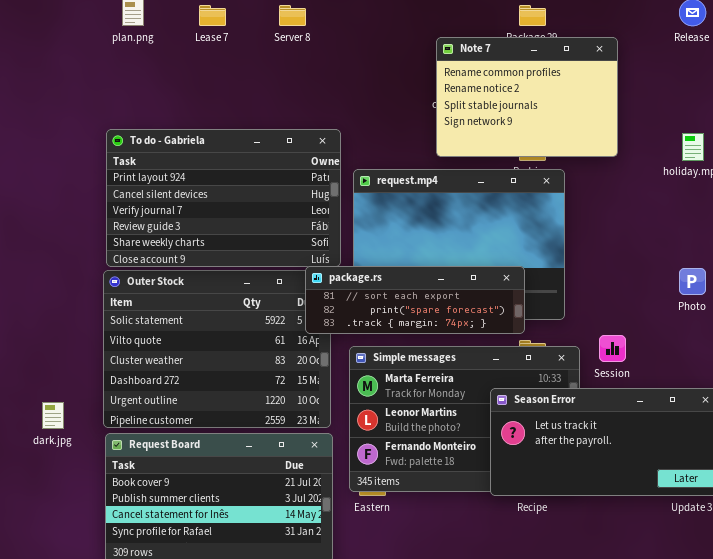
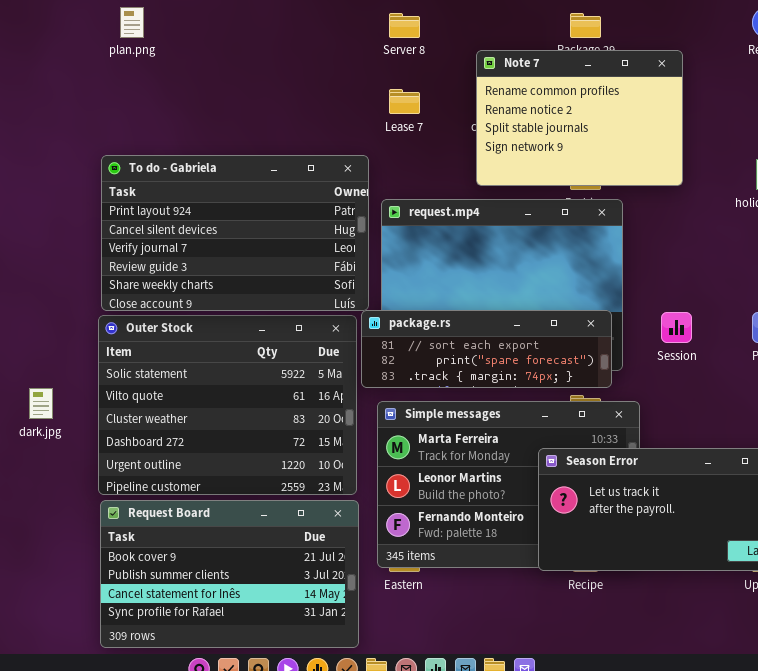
Lease 7: [199,5,226,26] -> [389,89,420,114], moved
Server 8: [279,5,306,26] -> [389,13,420,38], moved
package.rs: [305,266,525,334] -> [361,310,612,388], moved
Session: [599,335,626,362] -> [661,312,692,343], moved
dark.jpg: [42,402,64,429] -> [29,388,53,419], moved

